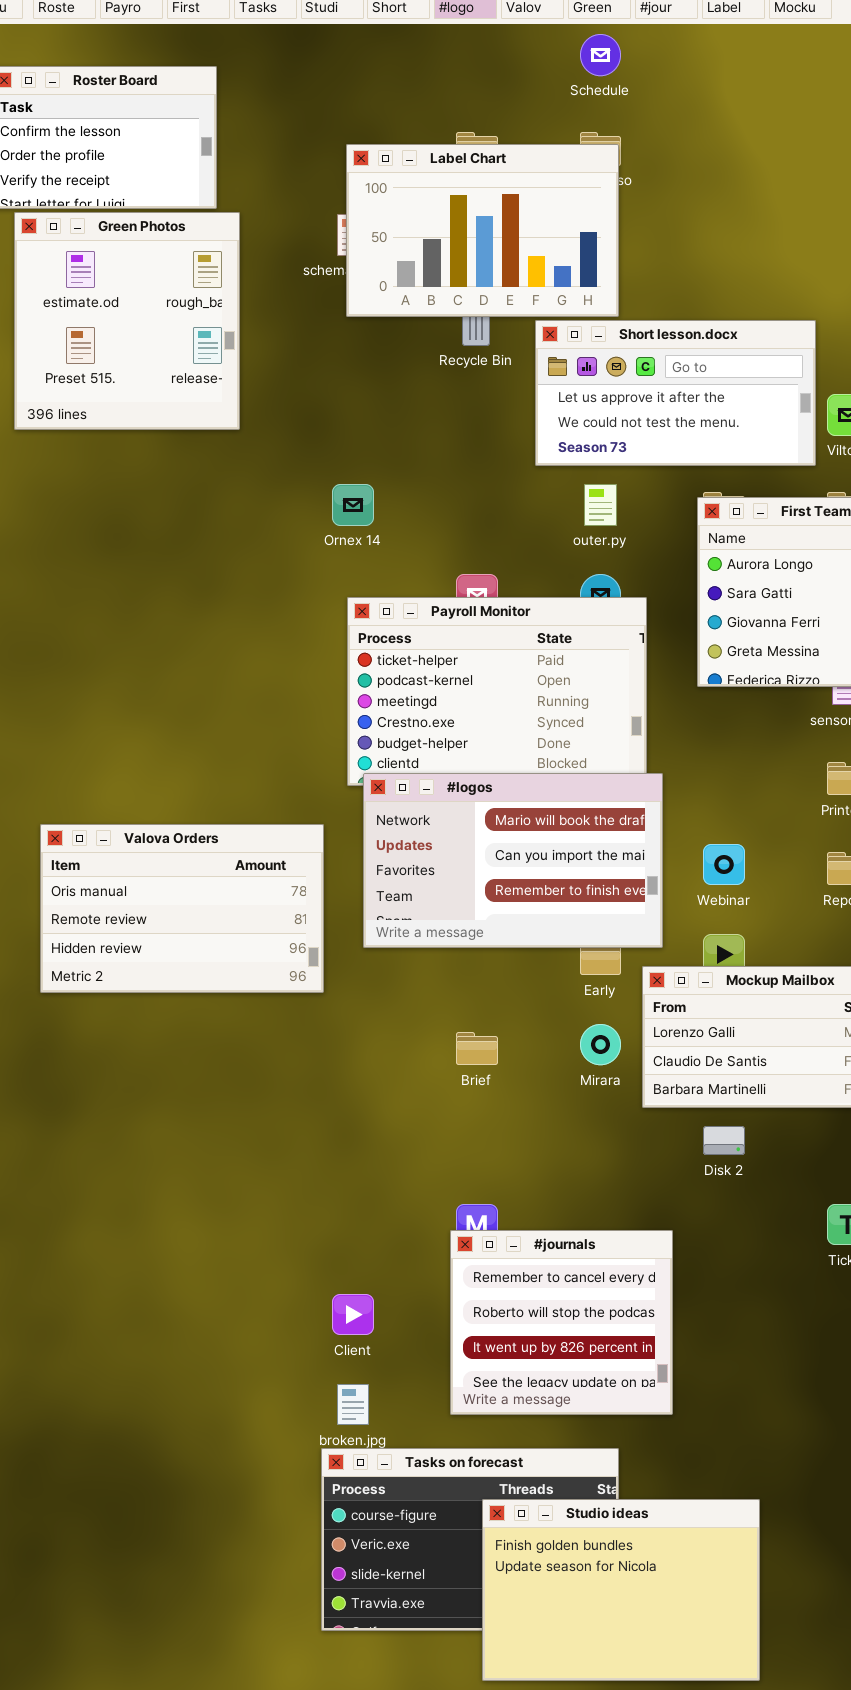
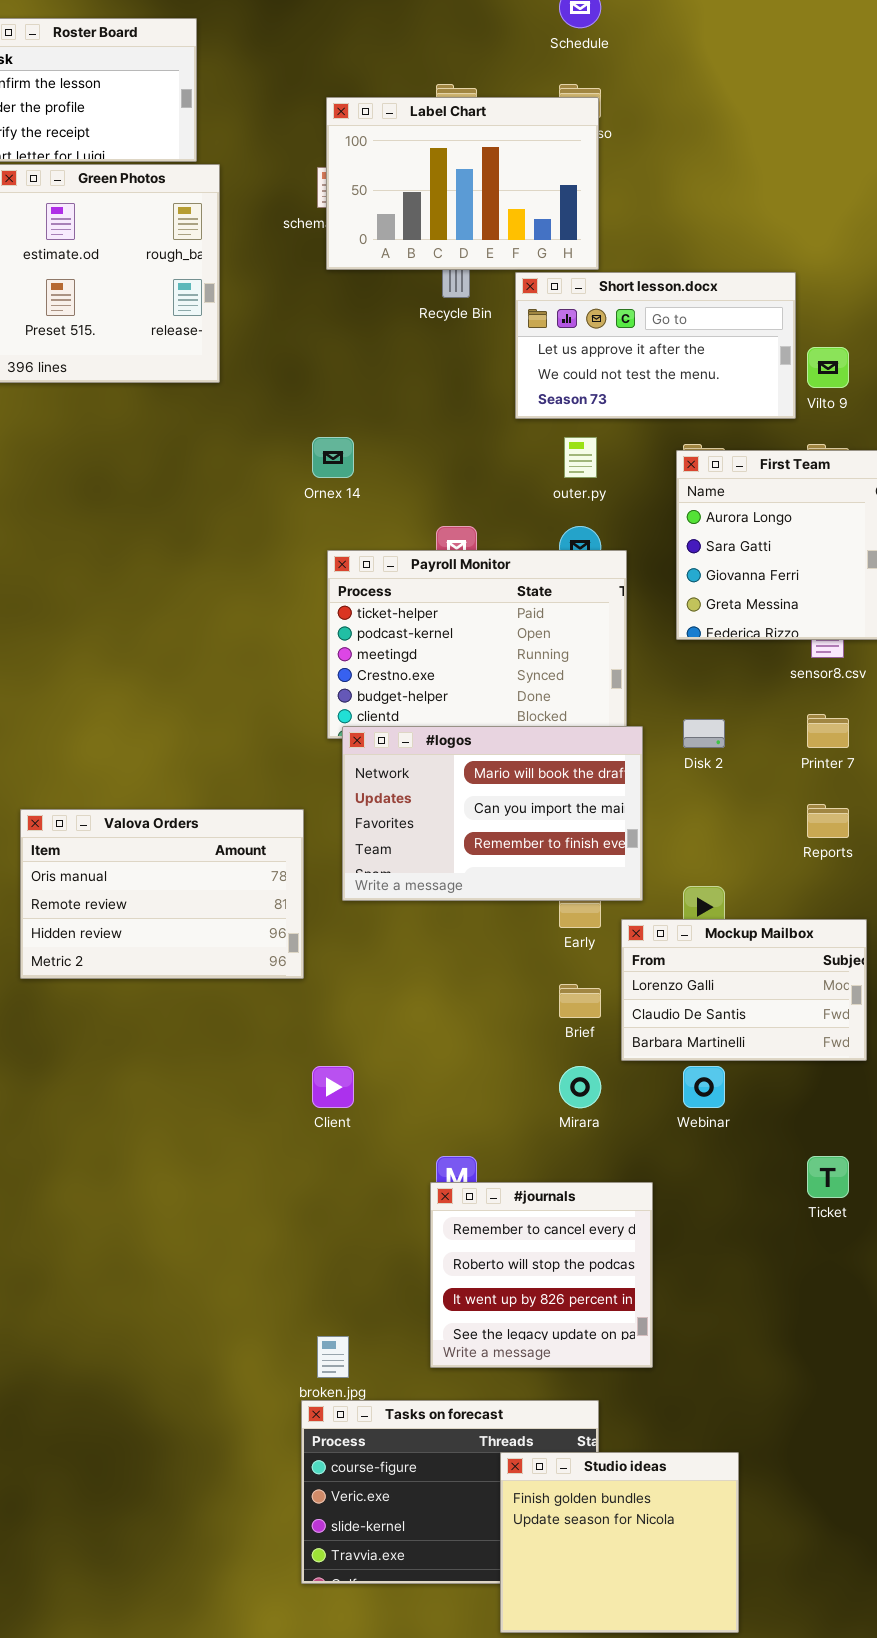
Valova Orders: [40,824,324,993] -> [20,809,304,979], moved
Webinar: [703,844,745,885] -> [683,1066,725,1108], moved
Mirara: [580,1024,621,1065] -> [559,1066,601,1108], moved
Brief: [456,1032,498,1065] -> [559,984,601,1018], moved
Disk 2: [703,1126,745,1155] -> [683,719,725,748], moved
Client: [332,1294,374,1335] -> [312,1066,354,1108], moved
Studio ideas: [482,1499,760,1681] -> [500,1452,739,1633], resized

